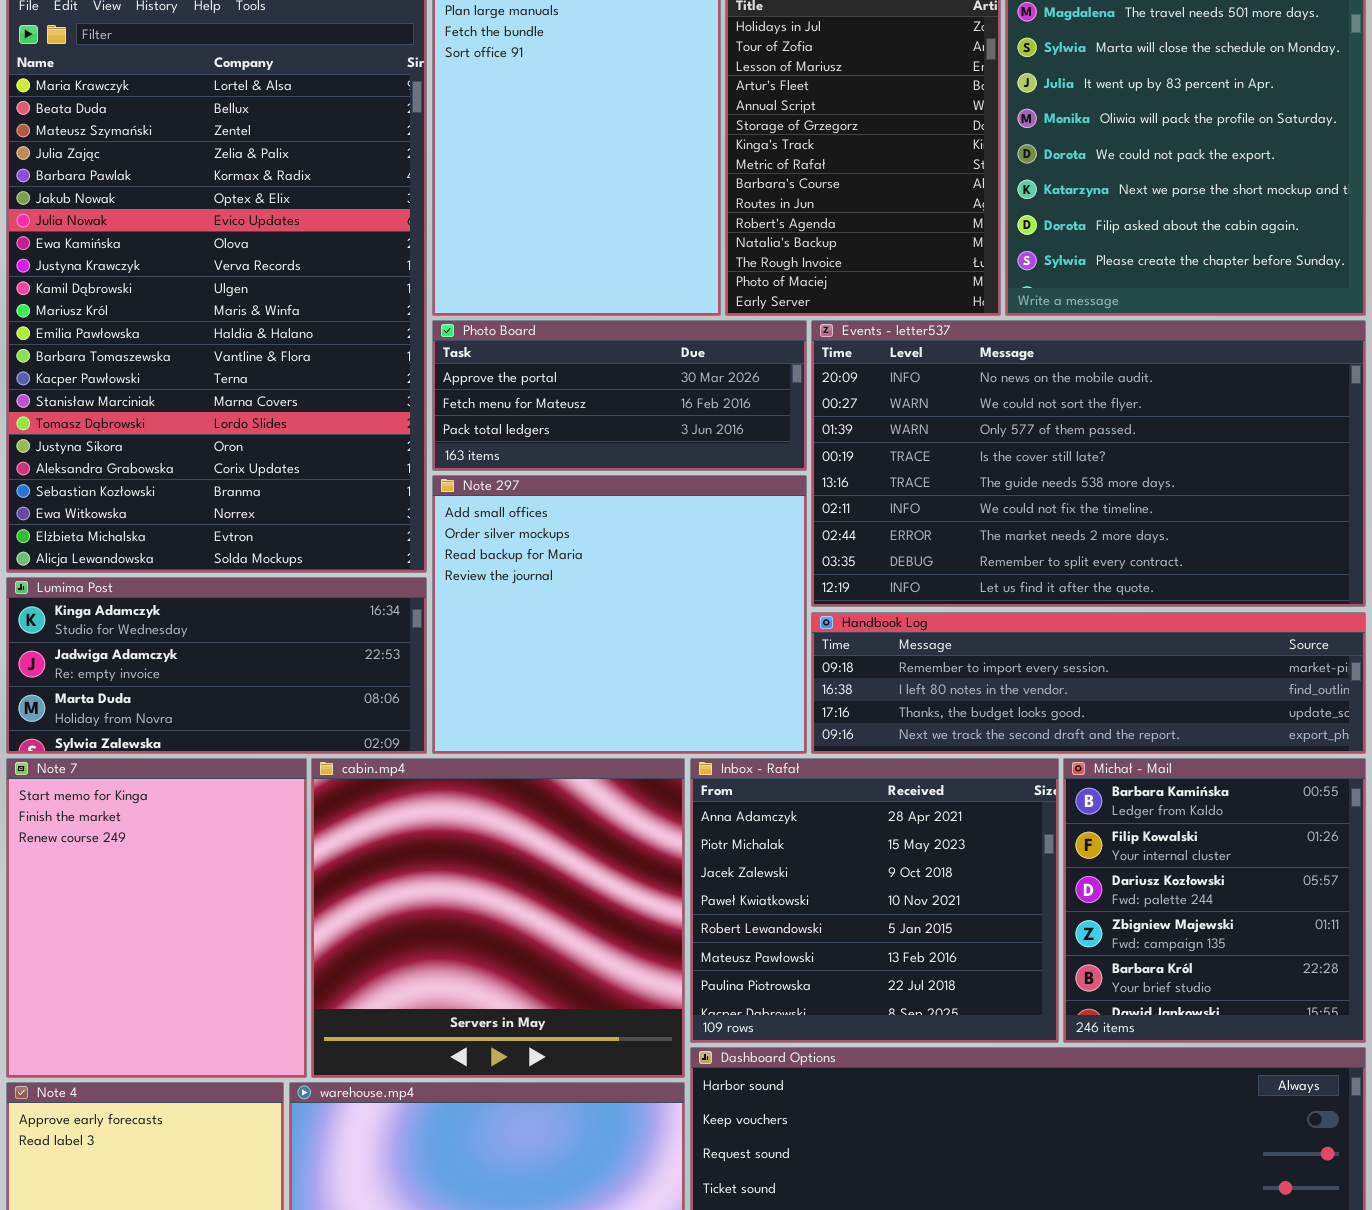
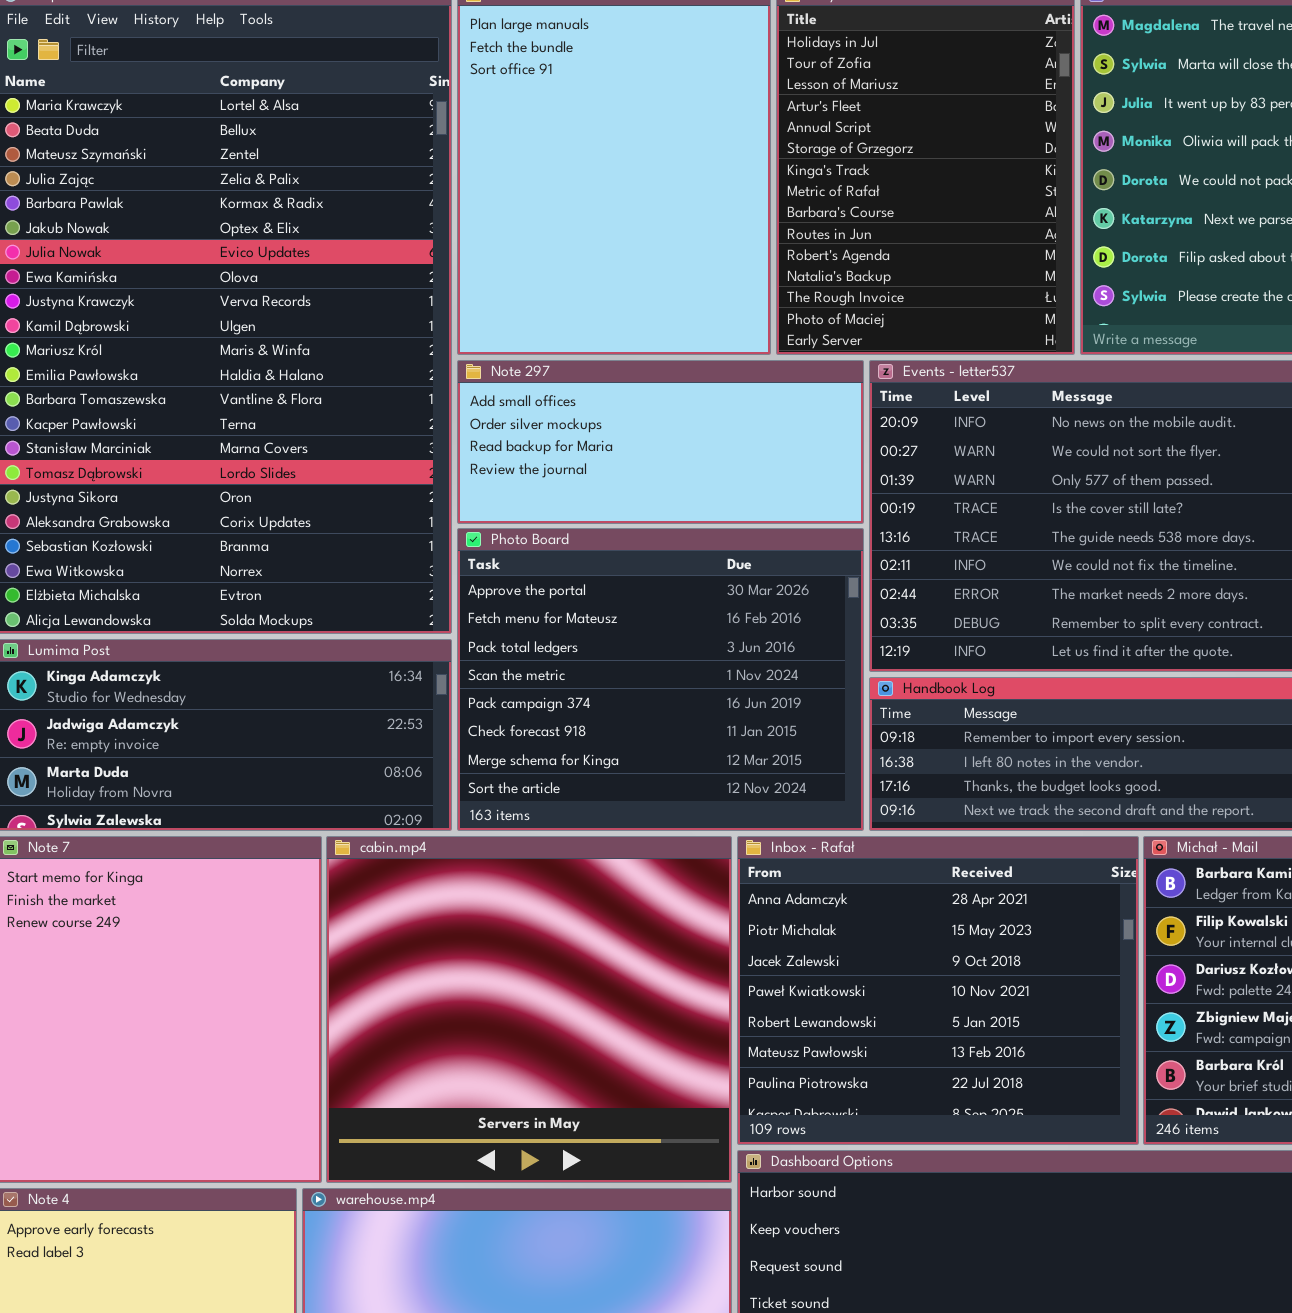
Photo Board: [432,320,807,471] -> [457,528,864,831], moved, resized
Note 297: [432,475,807,754] -> [457,360,864,524], moved, resized

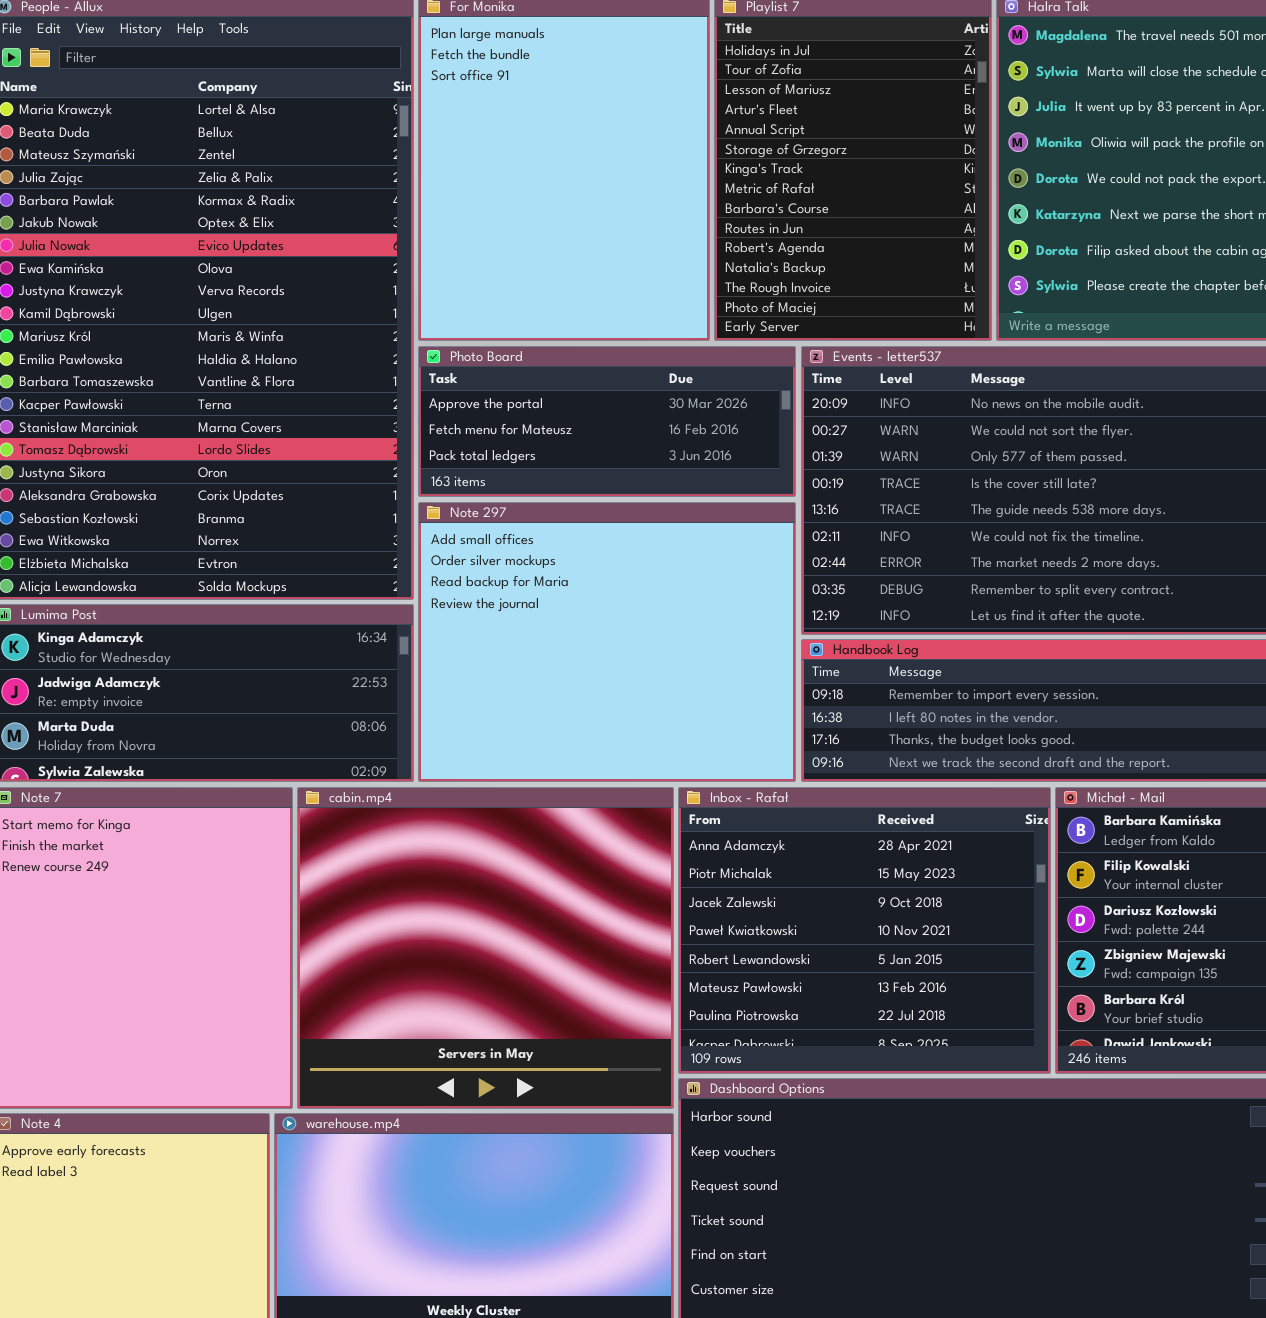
Note 297: [457,360,864,524] -> [418,502,796,782], moved, resized
Photo Board: [457,528,864,831] -> [418,346,796,497], moved, resized

